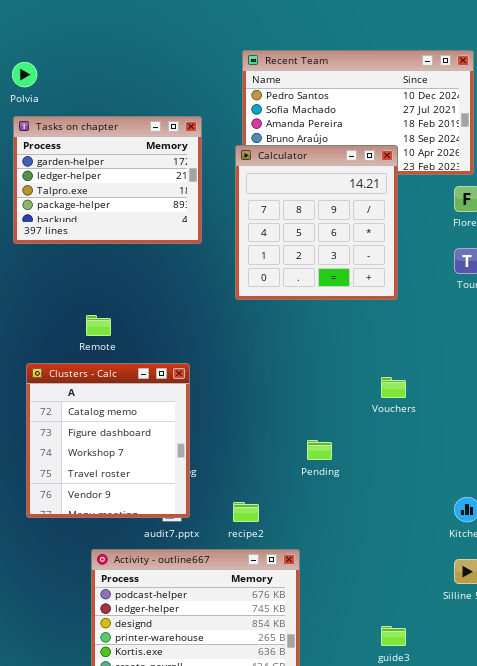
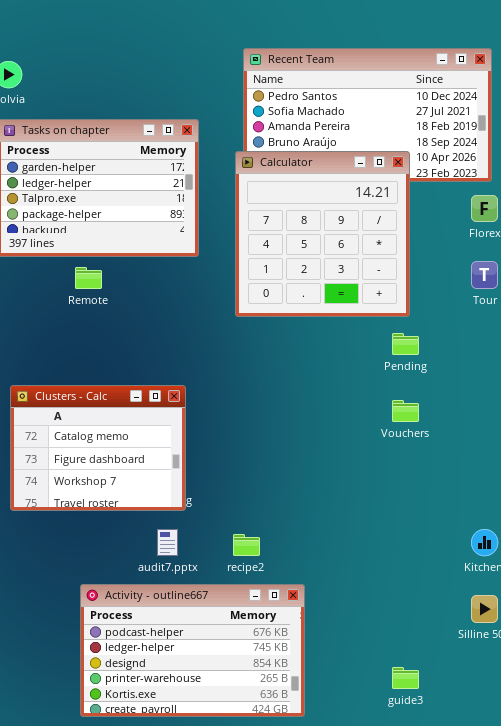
Remote: [86,315,111,336] -> [75,267,102,289], moved
Clusters - Calc: [26,363,190,518] -> [10,385,186,511], resized
Pending: [307,440,332,460] -> [392,333,419,355], moved

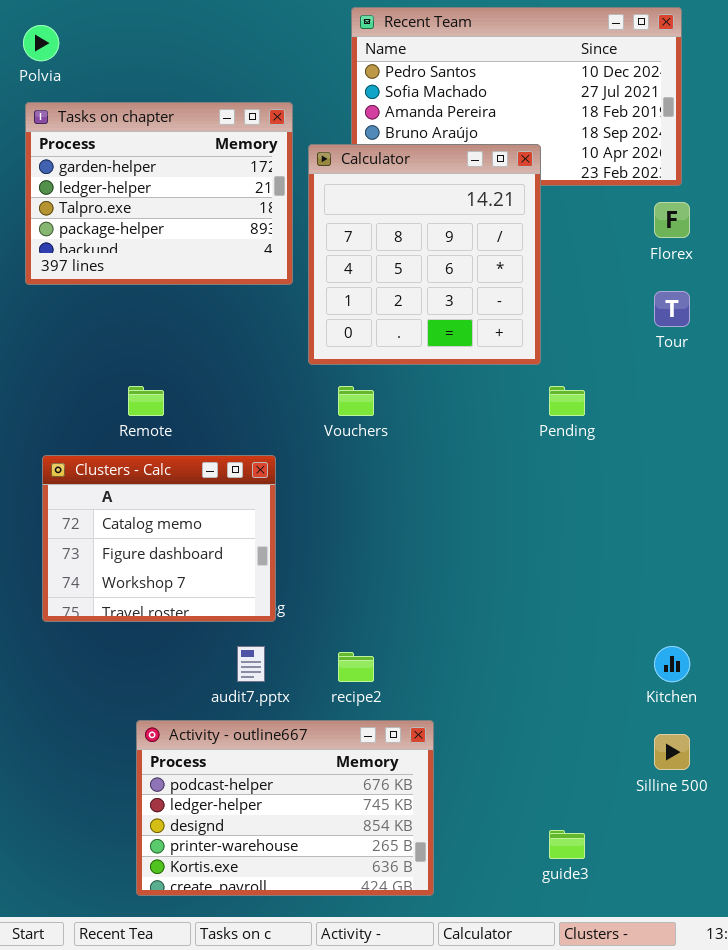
Calculator: [235,151,410,317] -> [308,144,541,365], moved
Remote: [75,267,102,289] -> [128,386,164,416], moved
Vouchers: [392,400,419,422] -> [338,386,374,416], moved

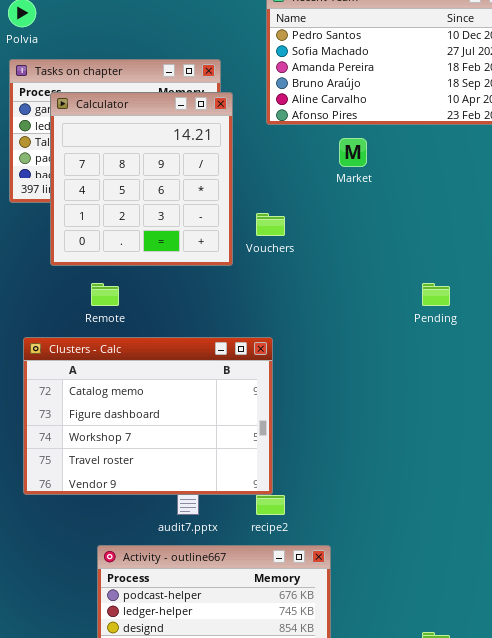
Calculator: [308,144,541,365] -> [50,92,233,266], moved
Vouchers: [338,386,374,416] -> [256,213,285,236], moved
Clusters - Calc: [42,455,276,622] -> [23,337,273,495], resized

